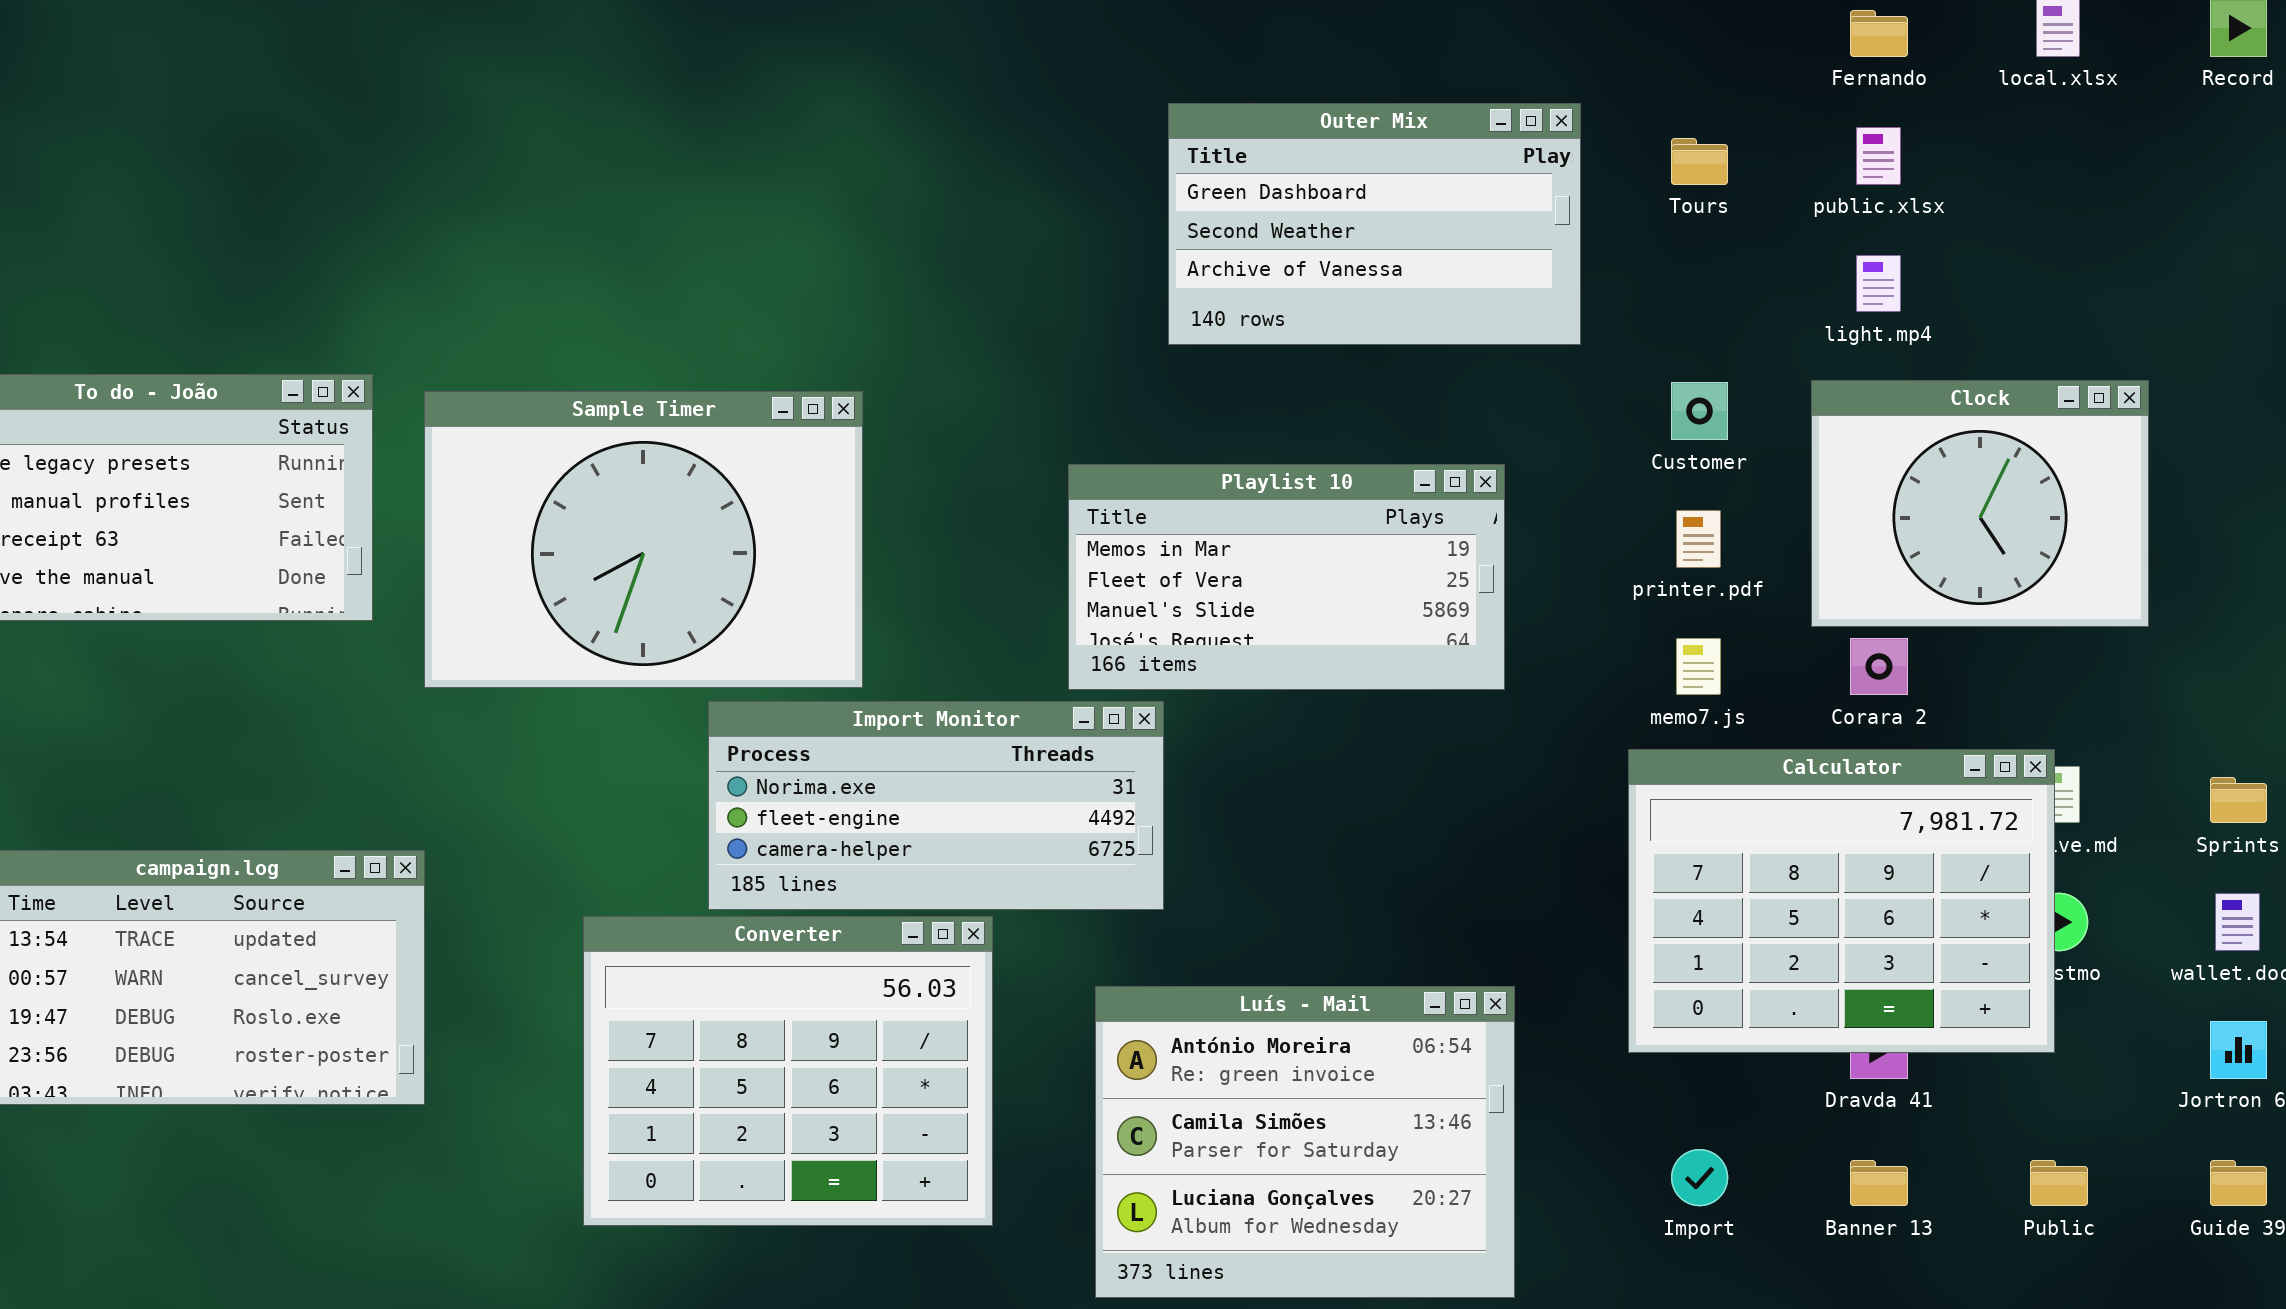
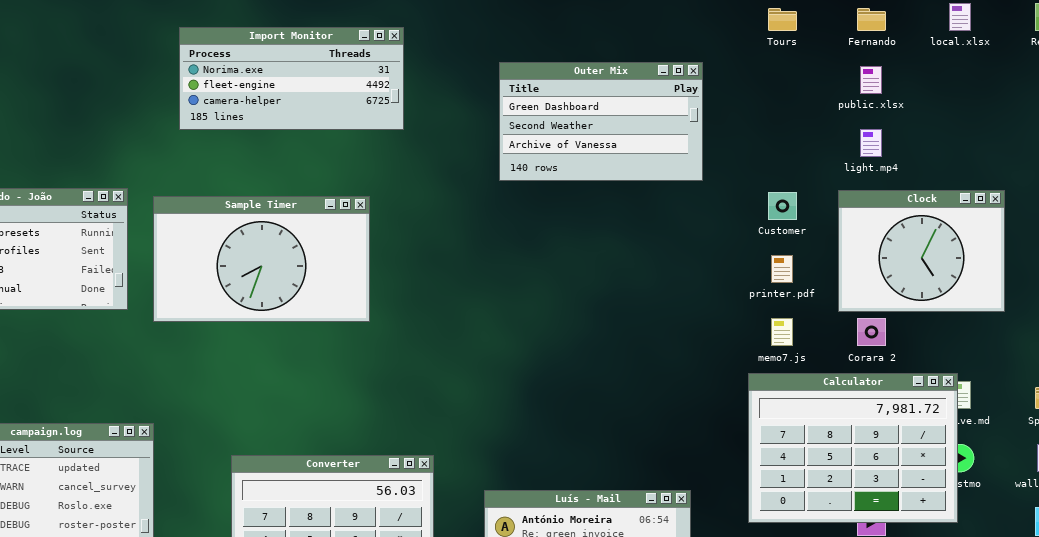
Outer Mix: [1168,103,1581,345] -> [499,62,703,181], moved
Tours: [1671,138,1728,185] -> [768,8,797,31], moved
Sample Timer: [424,391,863,688] -> [153,196,370,322], resized
Playlist 10: [1068,464,1505,690] -> none, closed
Import Monitor: [708,701,1164,910] -> [179,27,404,130], moved

